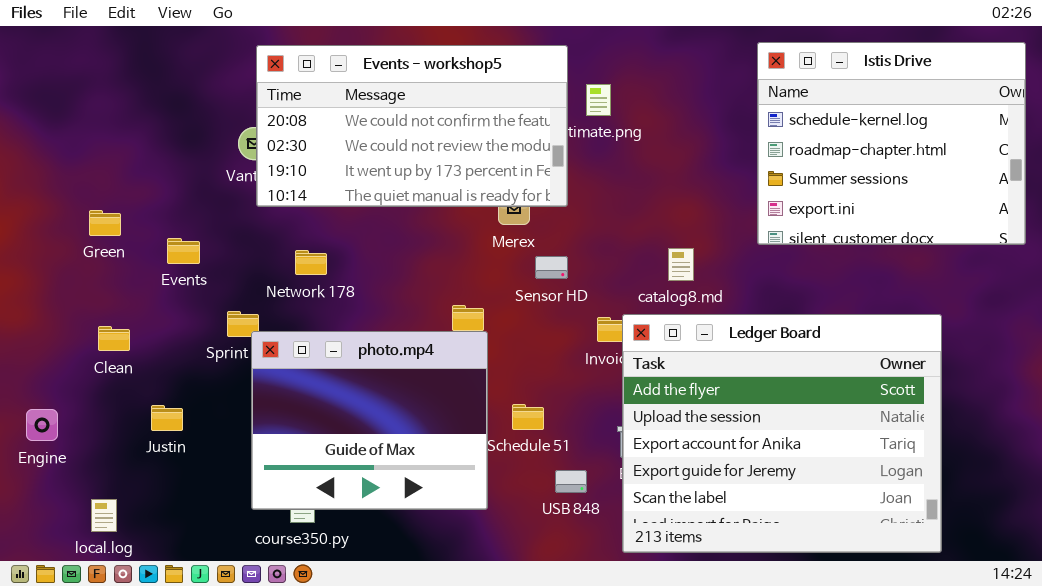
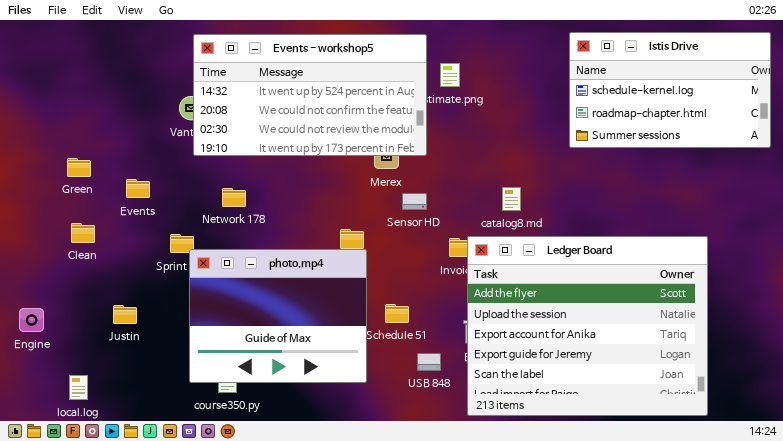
Istis Drive: [757,42,1026,245] -> [569,32,771,148], resized
Events - workshop5: [256,45,568,207] -> [193,34,427,156], scrolled up 1 row
Clean: [98,326,130,351] -> [71,223,95,243], moved

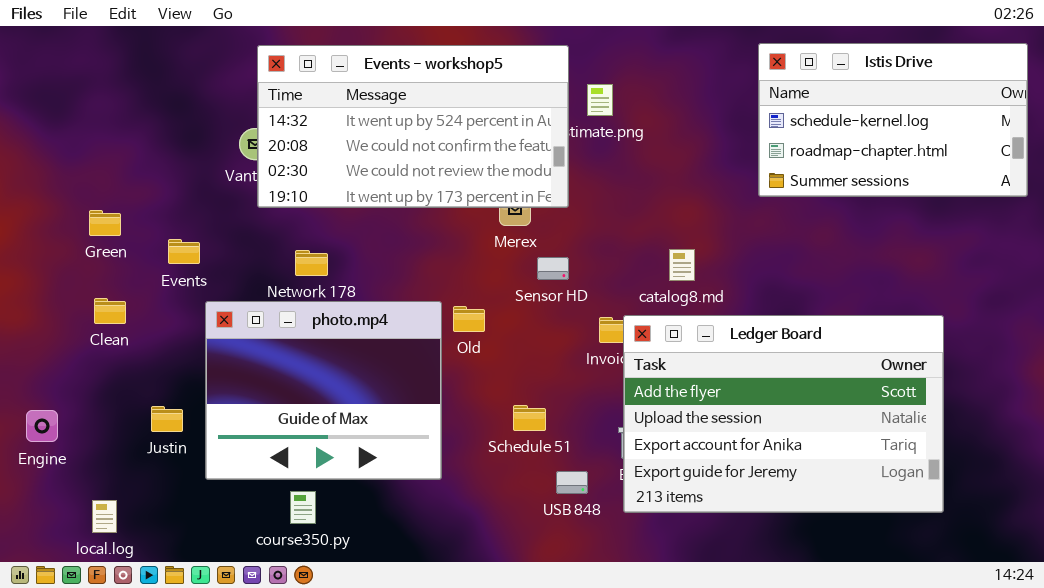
Ledger Board: [467,236,708,416] -> [623,315,944,513], resized
photo.mp4: [189,249,367,383] -> [205,301,442,480], moved

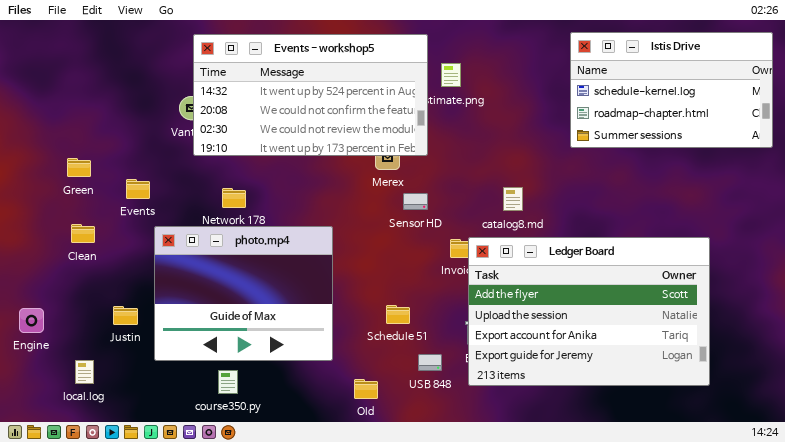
Old: [453,306,485,332] -> [354,379,378,399], moved
local.log: [92,500,117,533] -> [75,360,94,384], moved

